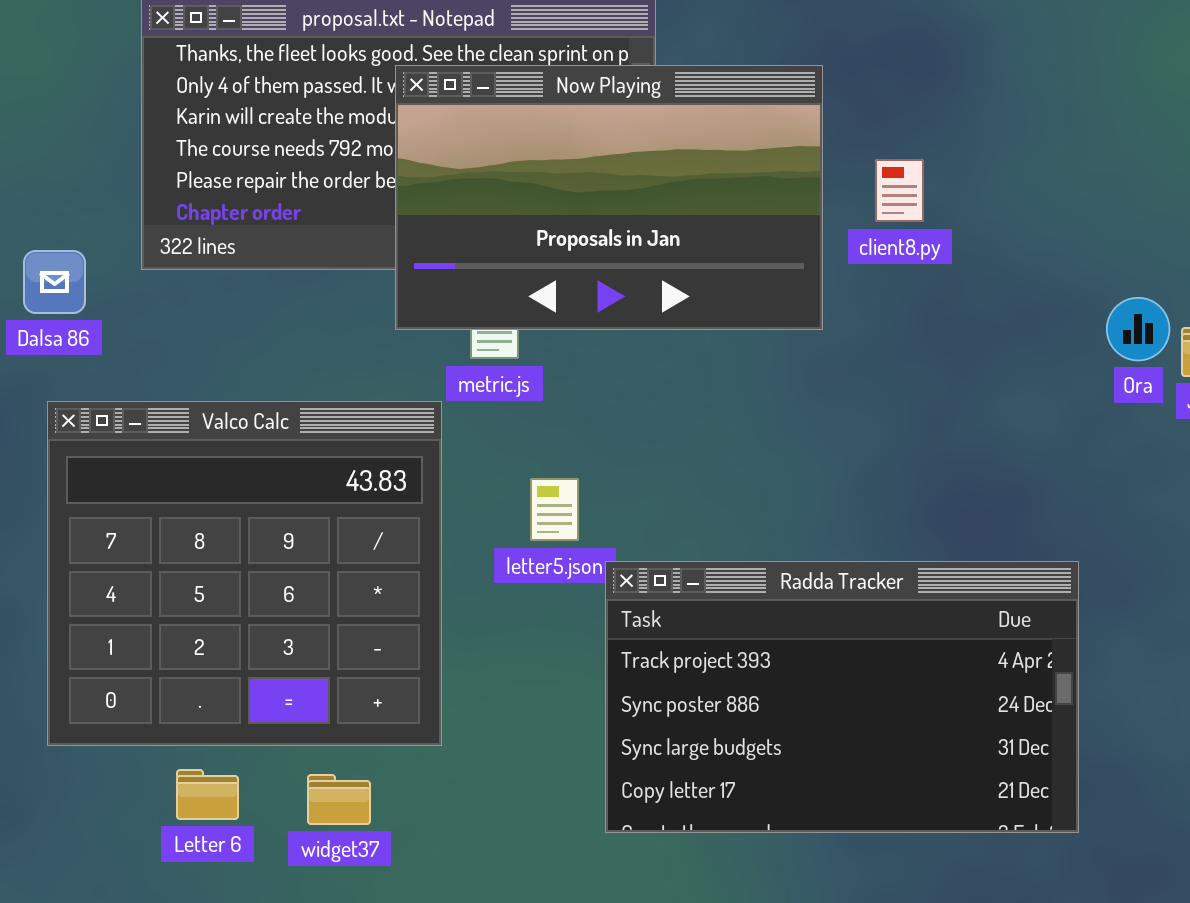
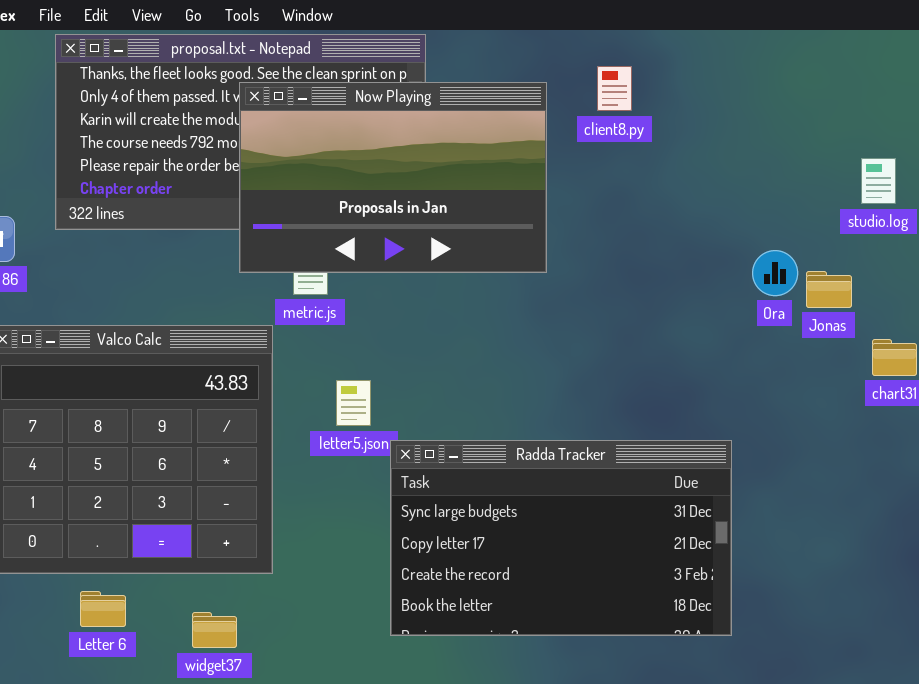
client8.py: [875,159,924,222] -> [597,66,632,111], moved
Radda Tracker: [605,561,1079,833] -> [390,440,732,636], scrolled down 2 rows
widget37: [307,774,371,825] -> [192,612,237,648], moved

